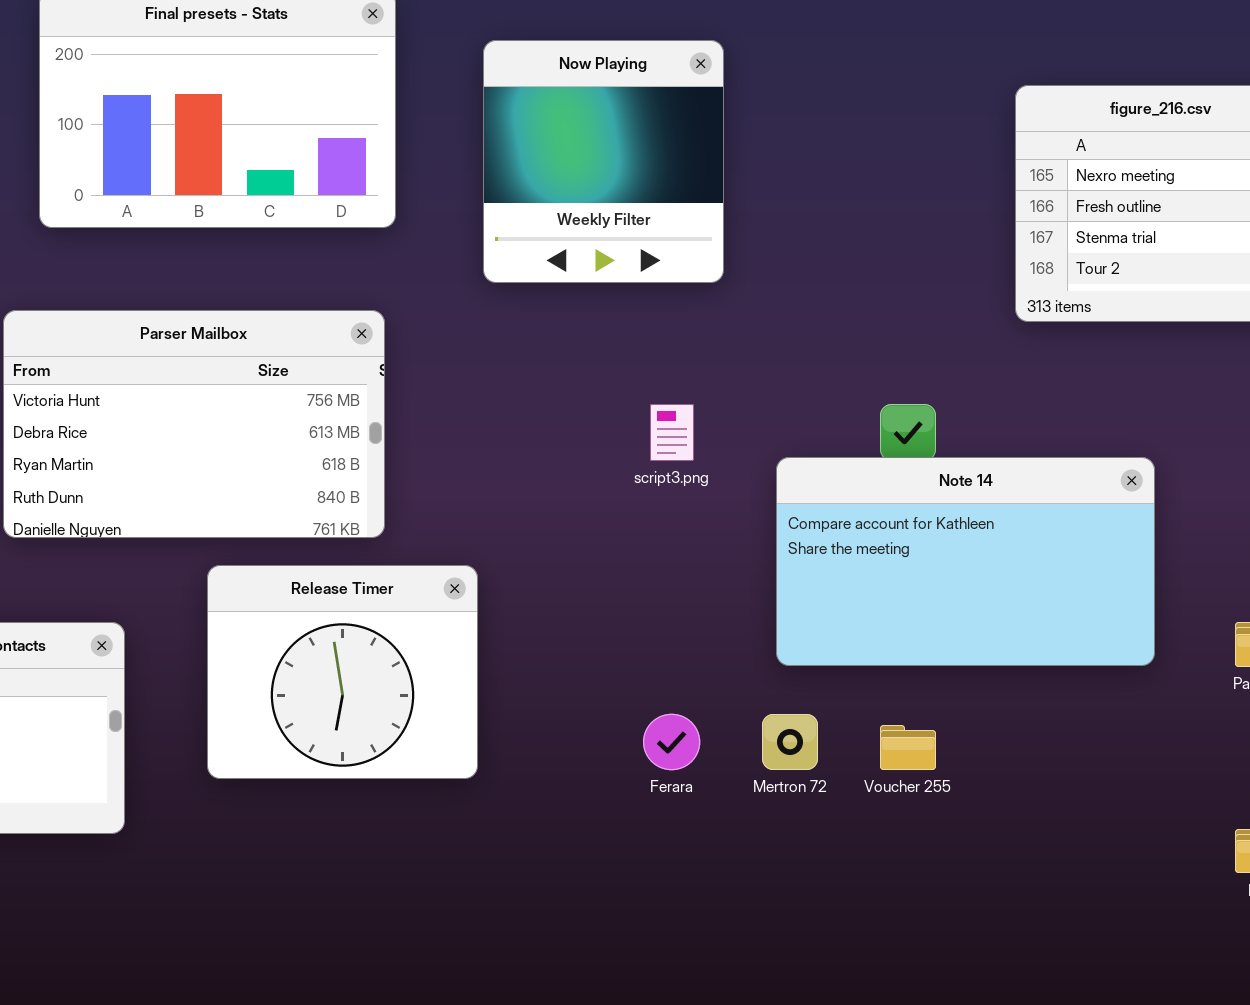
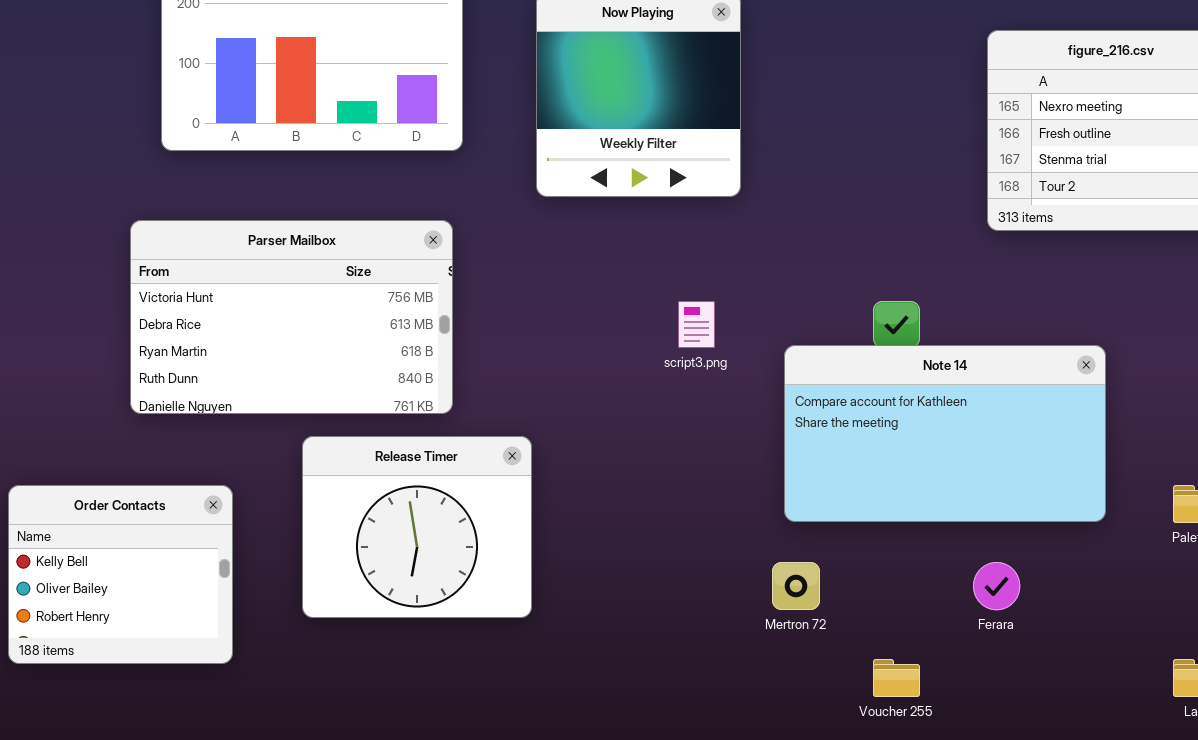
Ferara: [643,714,700,770] -> [973,562,1020,610], moved
Voucher 255: [880,725,936,770] -> [873,659,920,697], moved

